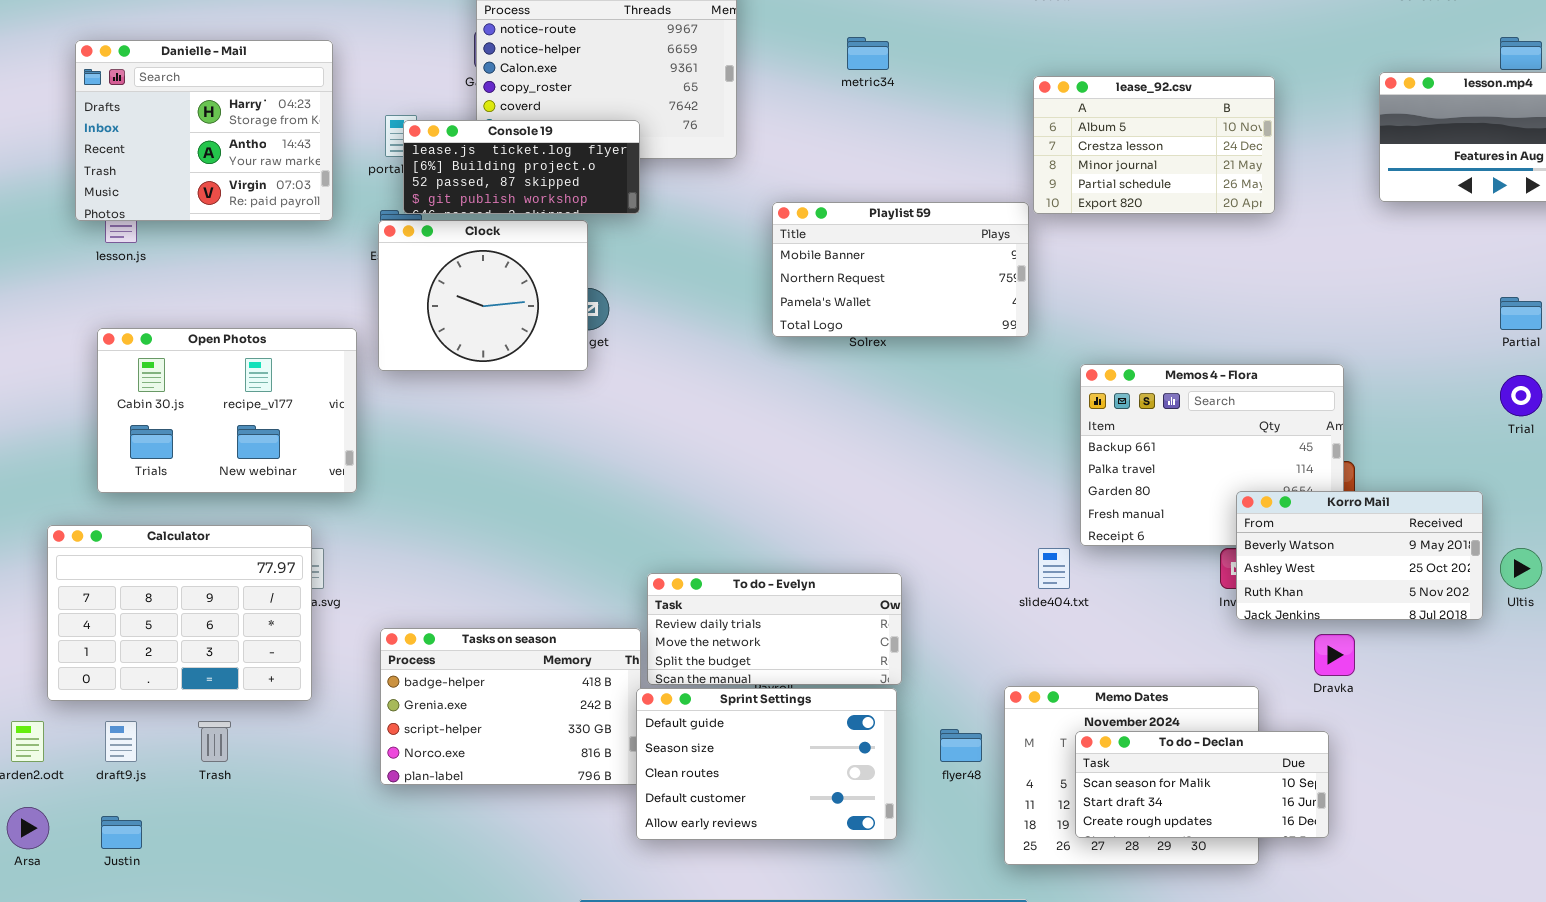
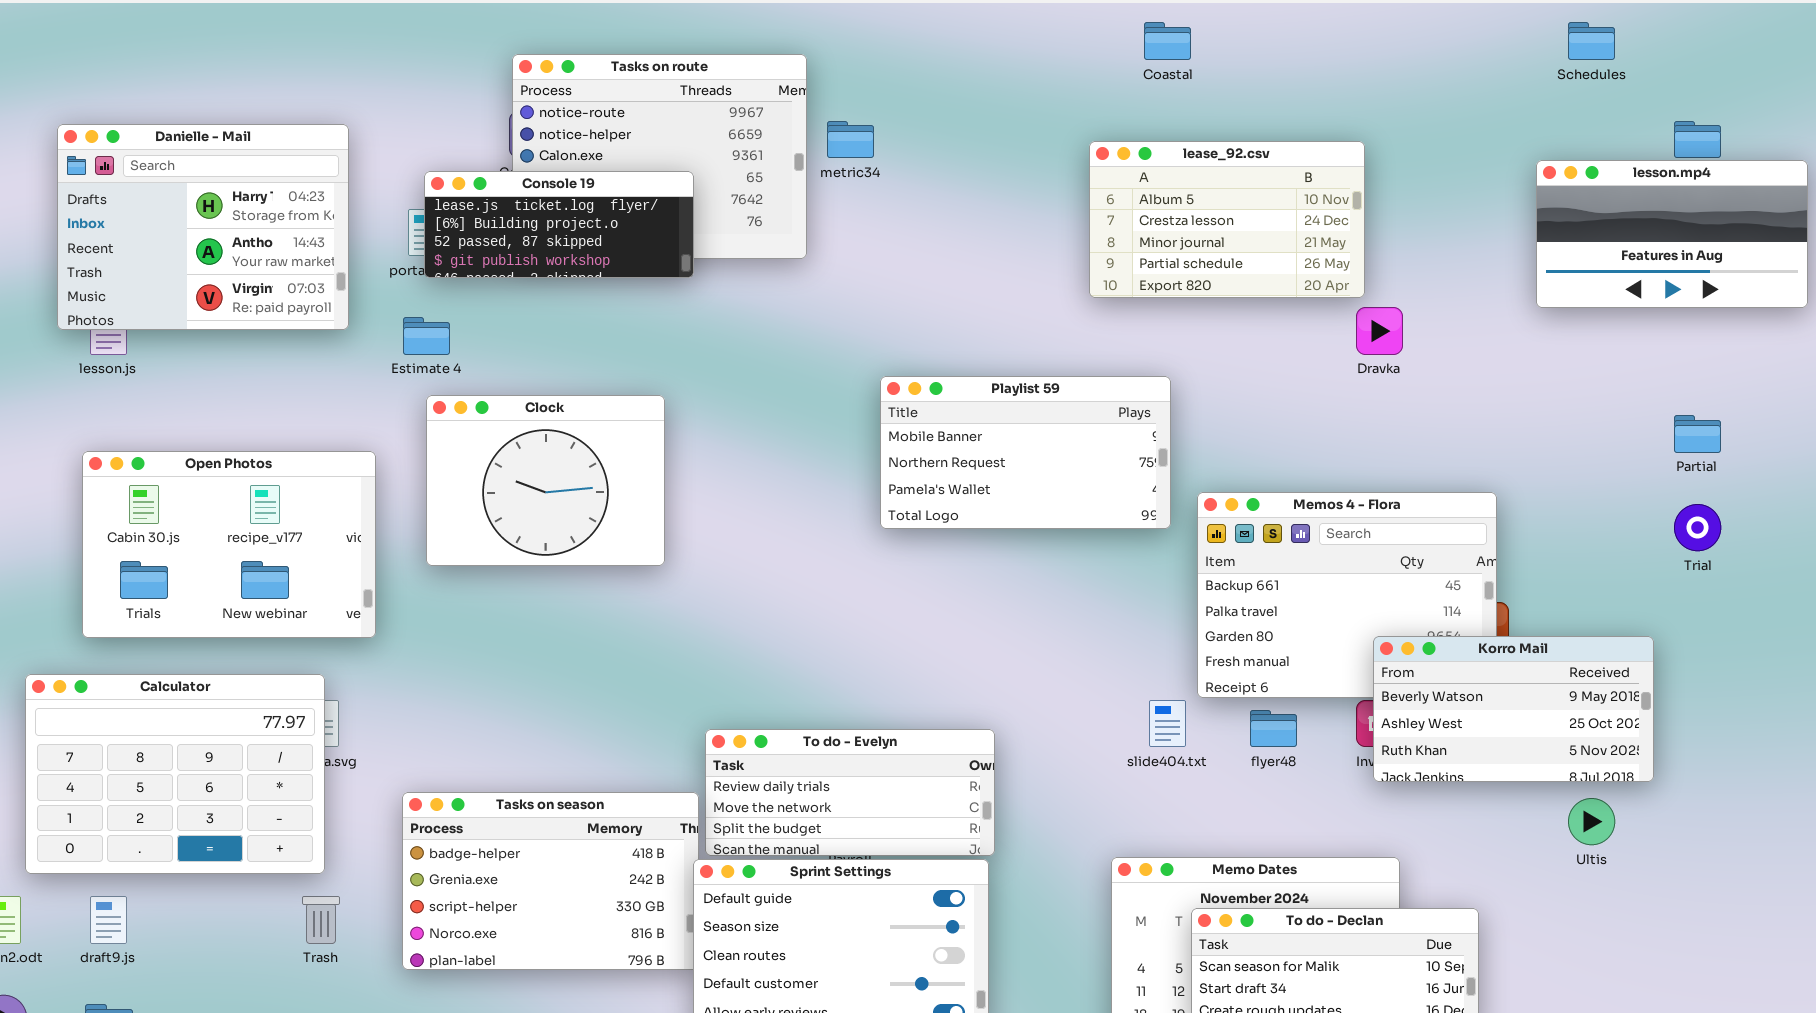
metric34: [847,37,889,70] -> [827,121,874,158], moved
lease_92.csv: [1033,76,1275,214] -> [1089,141,1365,298], moved
Console 19: [403,120,640,214] -> [424,171,694,278], moved
Playlist 59: [772,202,1029,337] -> [880,376,1171,529], moved
Clock: [378,220,588,371] -> [426,395,665,566], moved
Ultis: [1500,548,1542,589] -> [1568,798,1615,845], moved
Dravka: [1314,634,1355,676] -> [1356,307,1403,355], moved
Trash: [198,721,231,762] -> [302,896,340,944], moved
flyer48: [940,729,982,762] -> [1250,710,1297,747], moved

